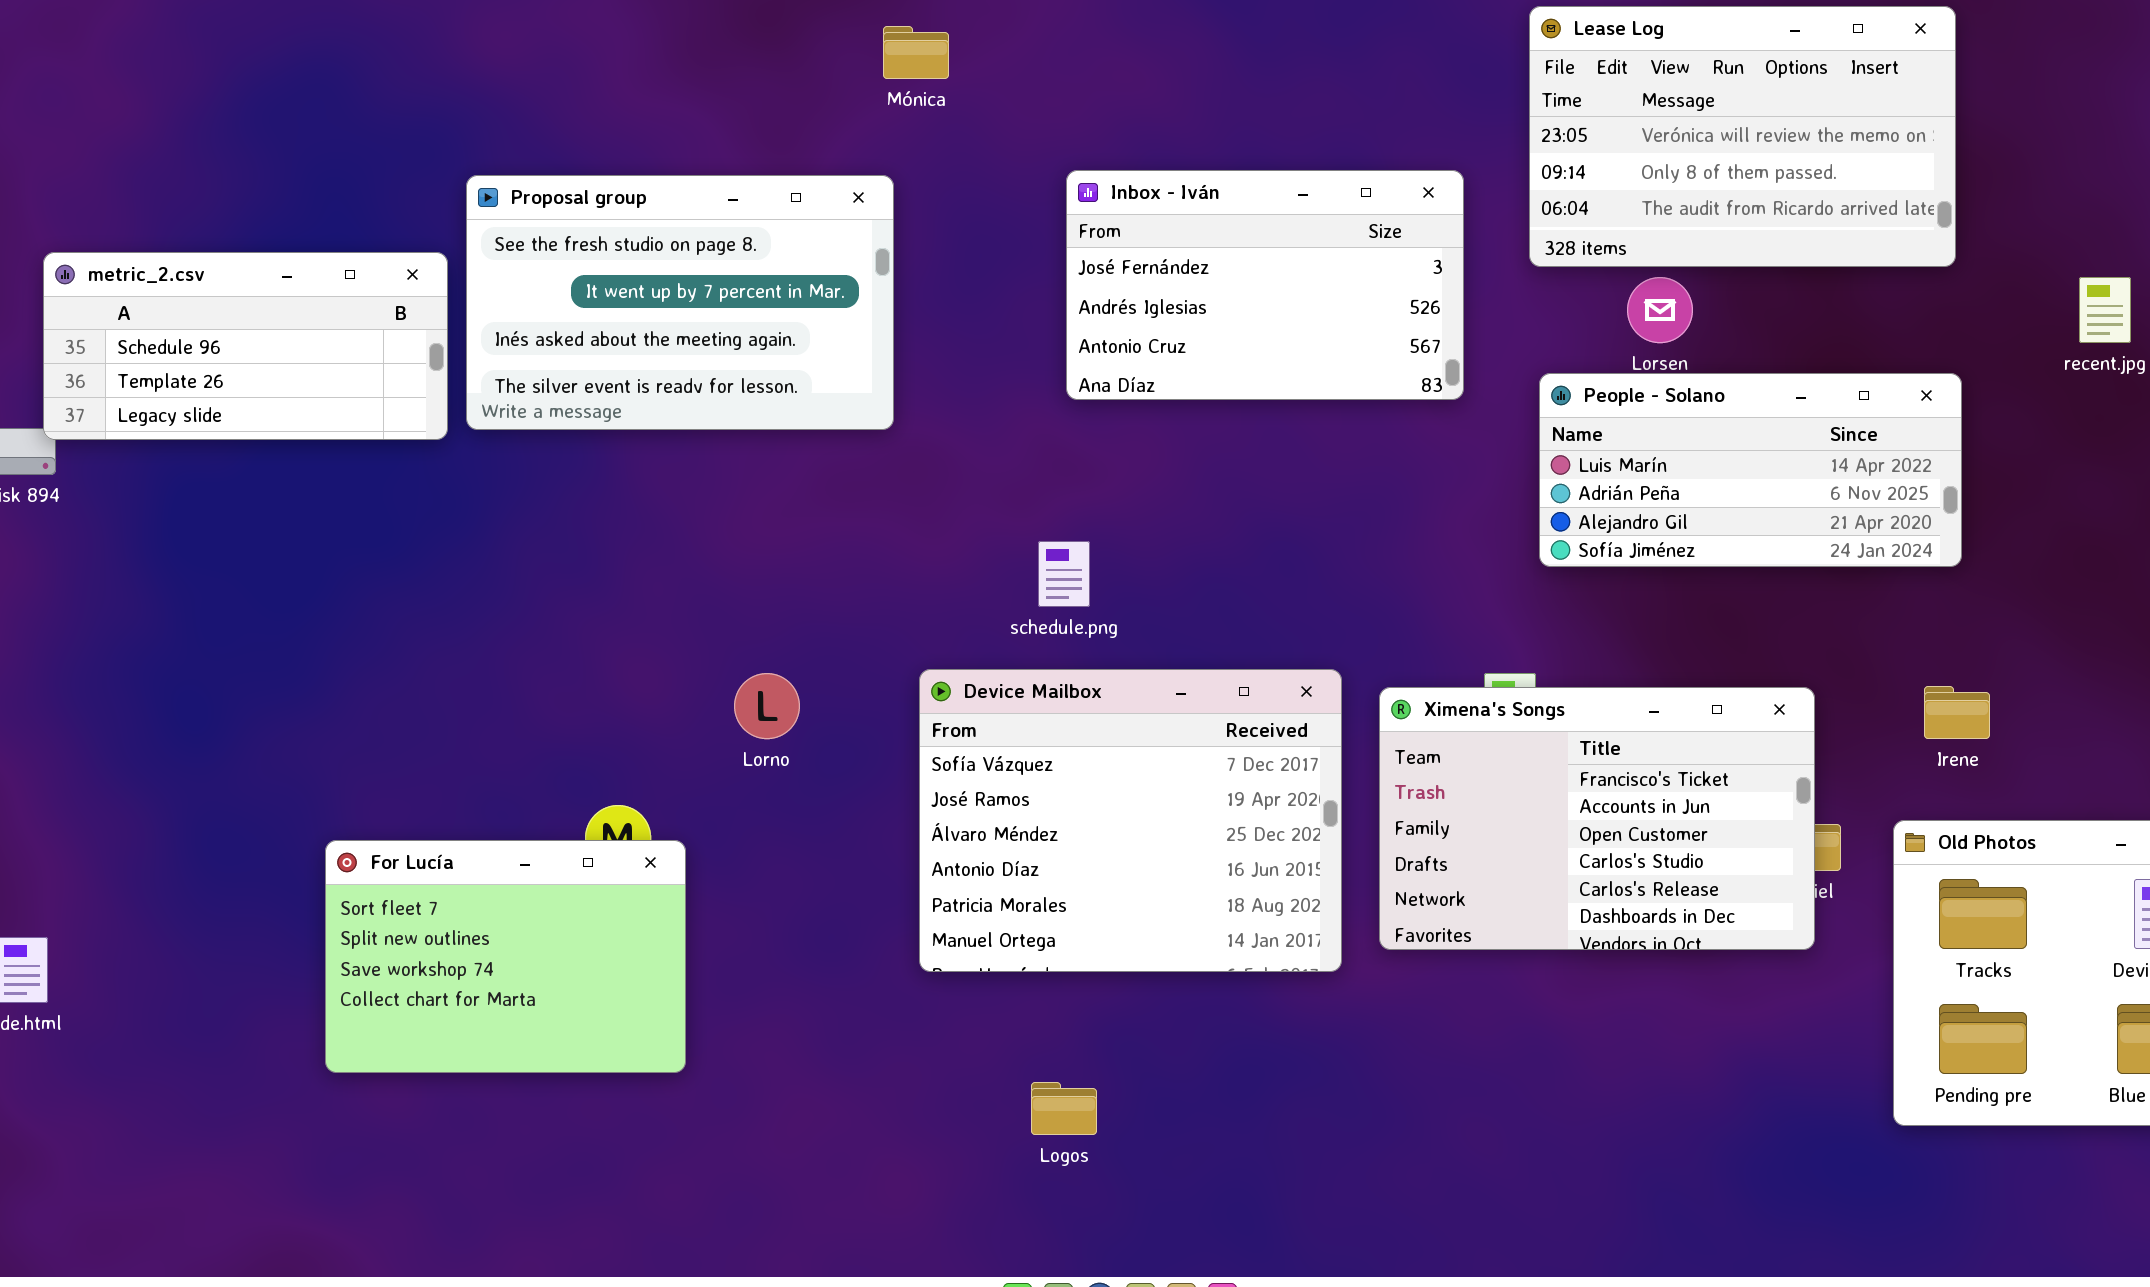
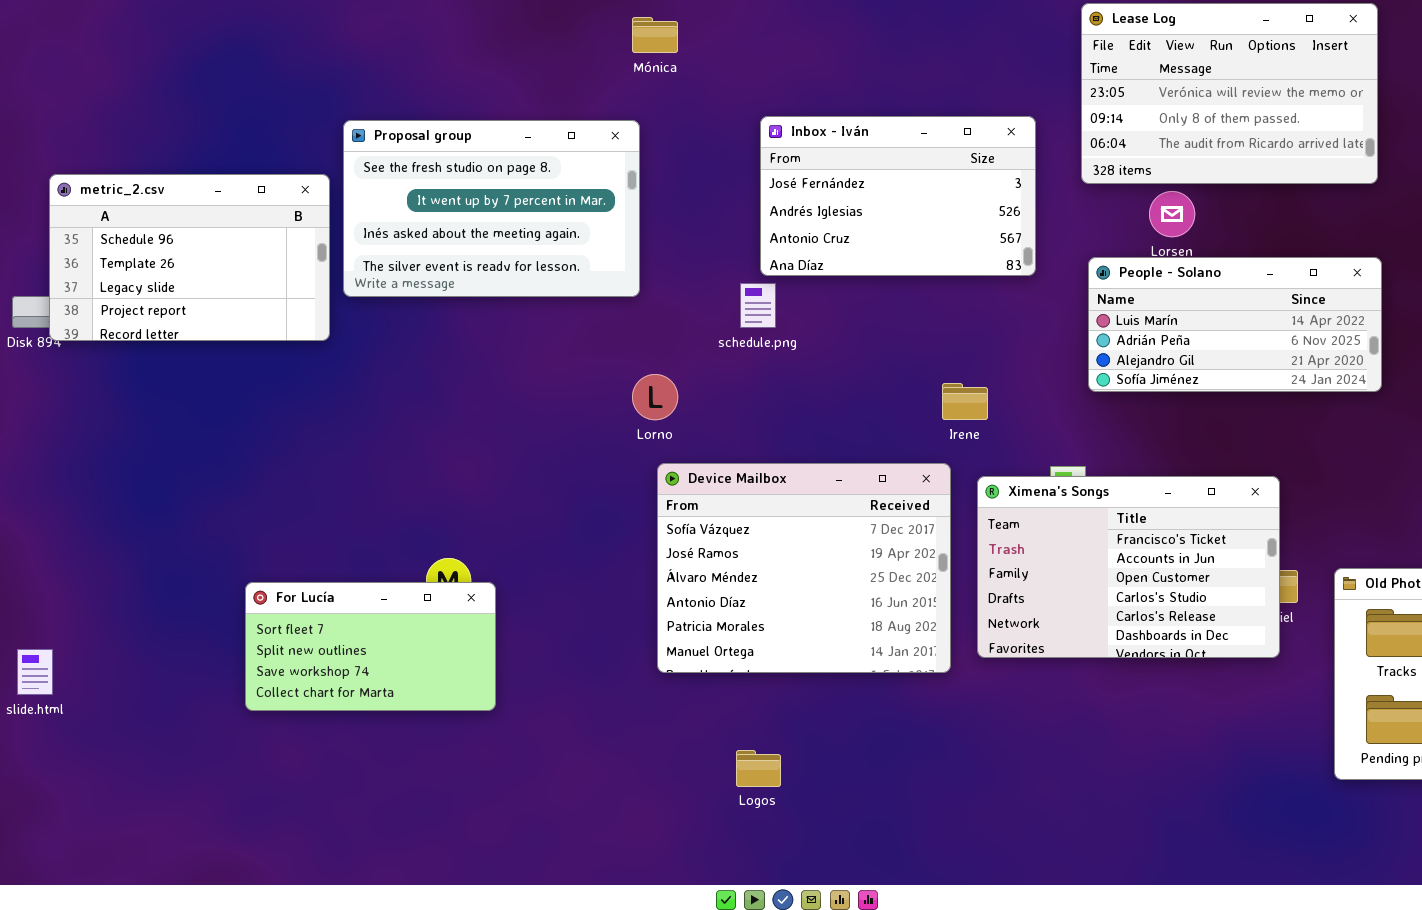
metric_2.csv: [43,252,448,440] -> [49,174,330,341], resized
schedule.png: [1038,541,1090,607] -> [740,283,776,328], moved
Lorno: [734,673,800,739] -> [632,374,678,420], moved
Irene: [1924,686,1990,739] -> [942,383,988,420], moved
For Lucía: [325,840,686,1073] -> [245,582,496,711], resized

